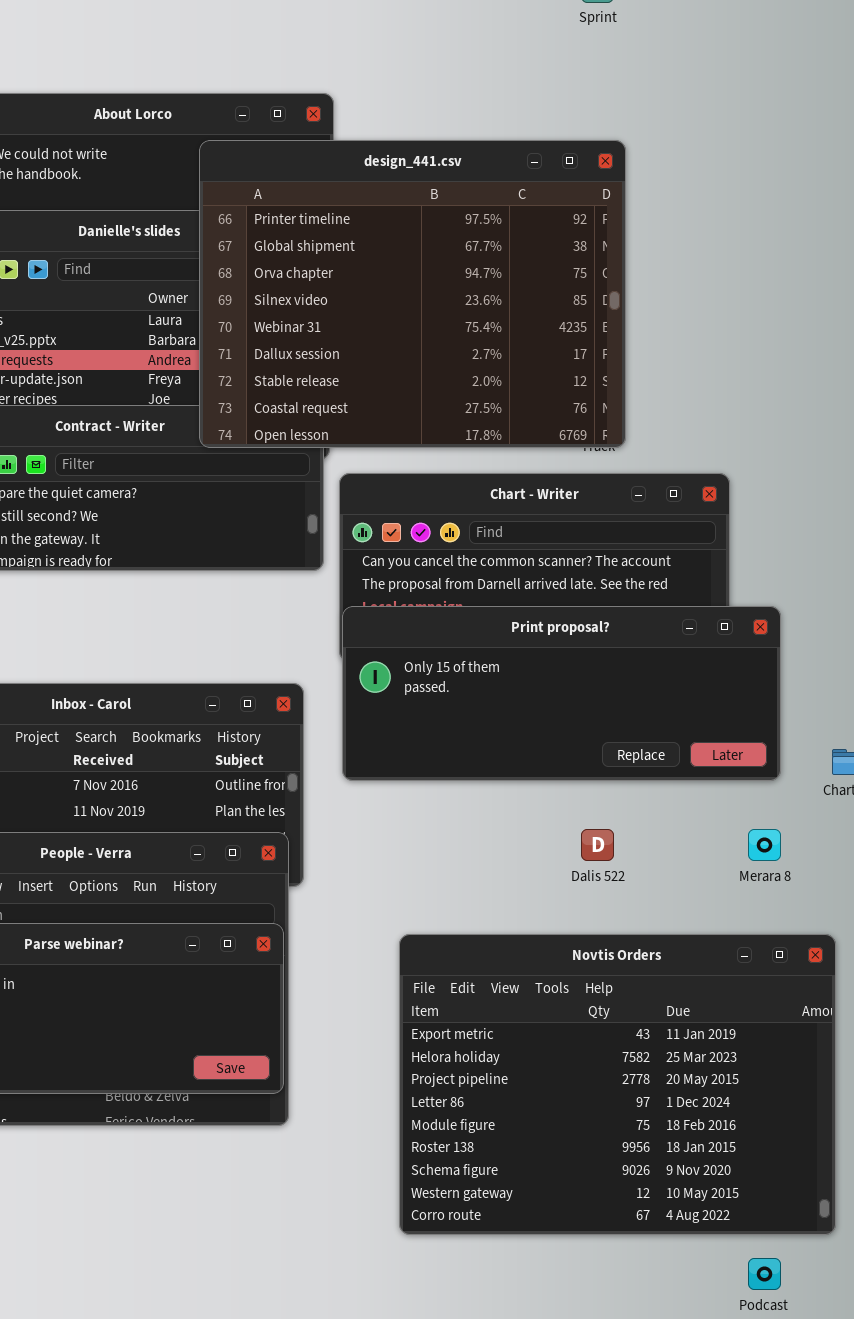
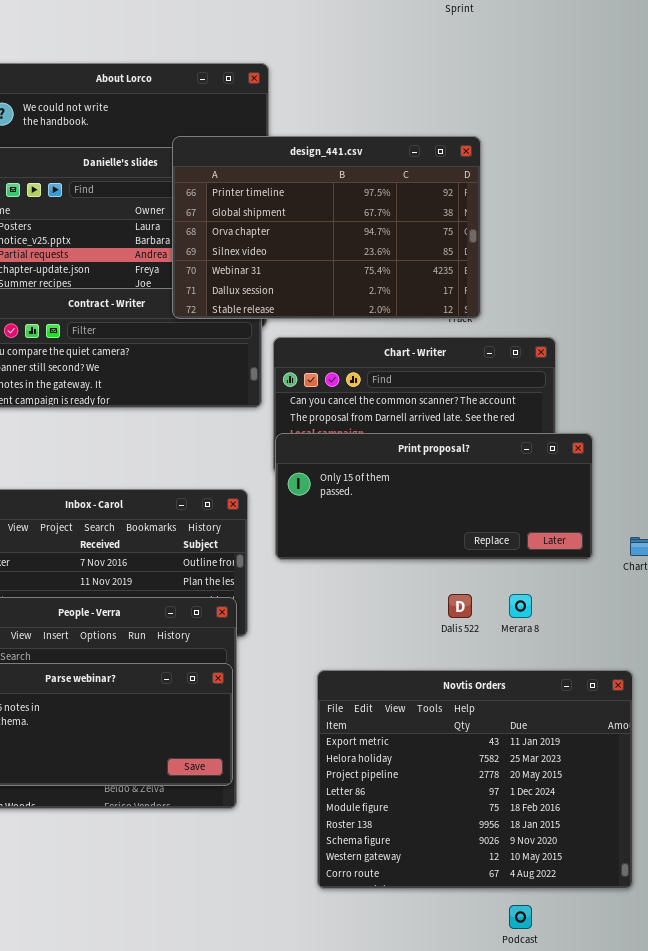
design_441.csv: [199,140,626,448] -> [172,136,481,319], resized
Merara 8: [748,829,781,861] -> [509,594,532,618], moved
Podcast: [748,1258,781,1290] -> [509,905,532,929], moved

